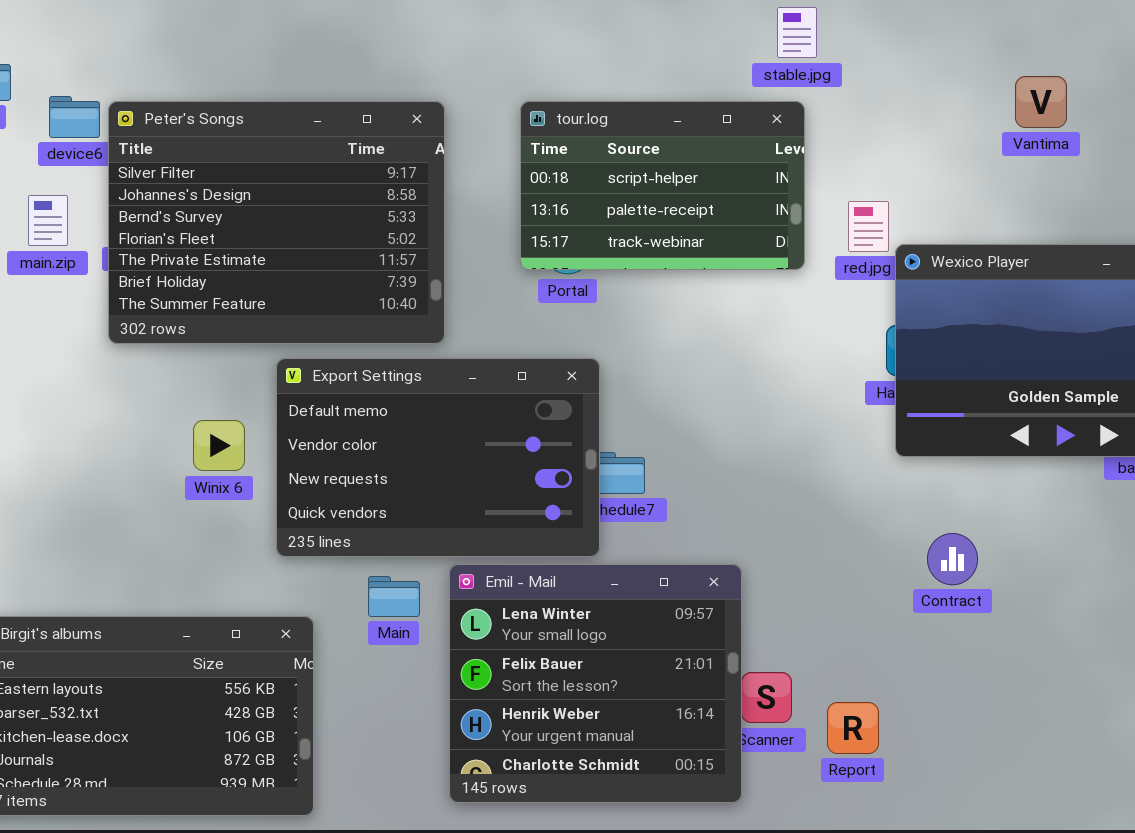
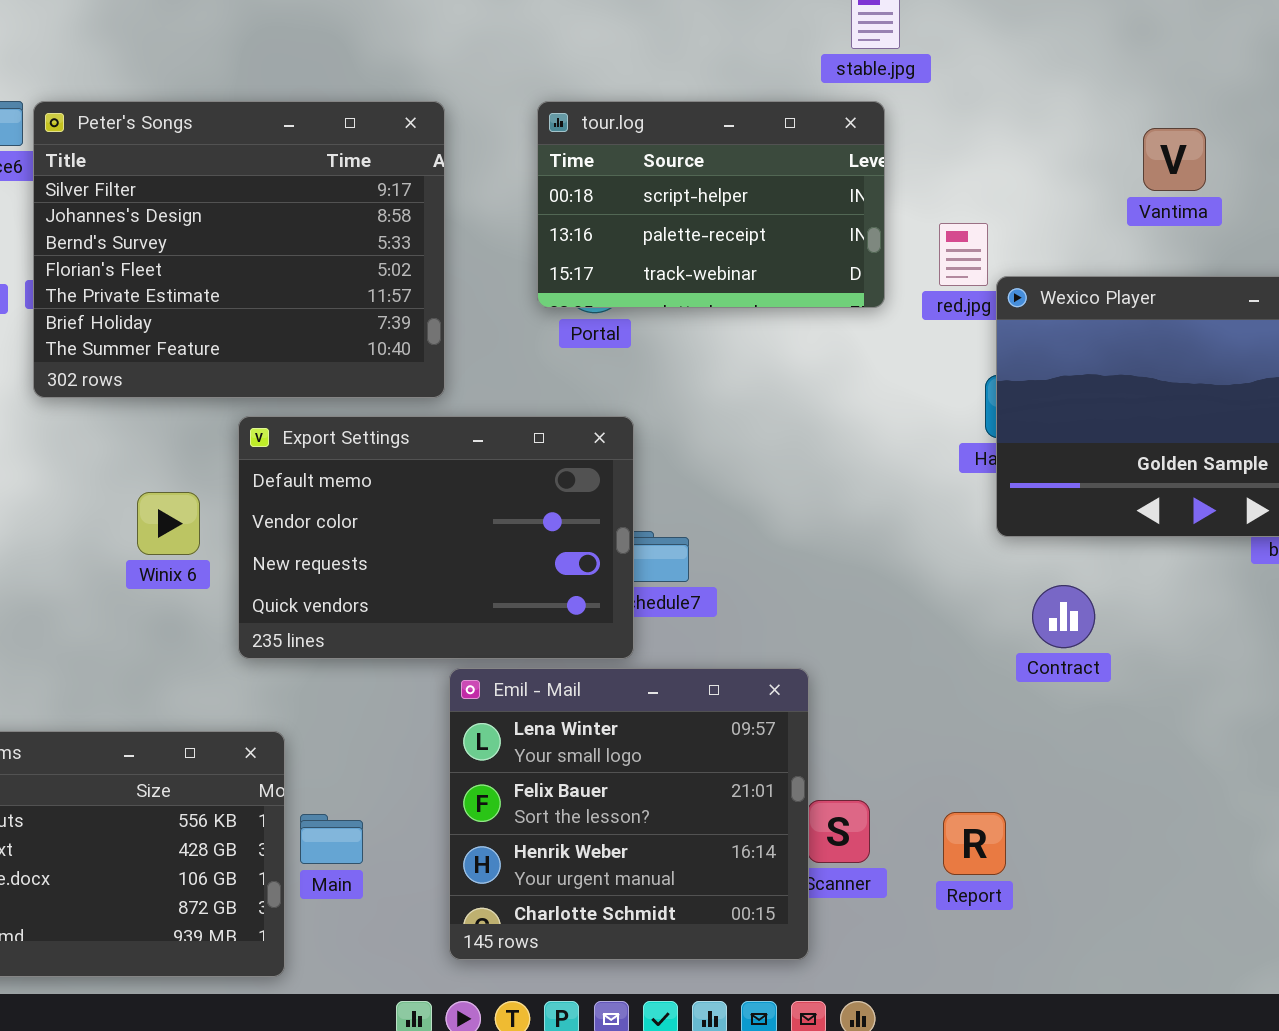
Vantima: [1015,76,1067,128] -> [1143,128,1206,191], moved
Contract: [927,533,978,585] -> [1032,585,1095,648], moved
Main: [368,576,420,617] -> [300,814,363,864], moved
Report: [827,702,879,754] -> [943,812,1006,875], moved

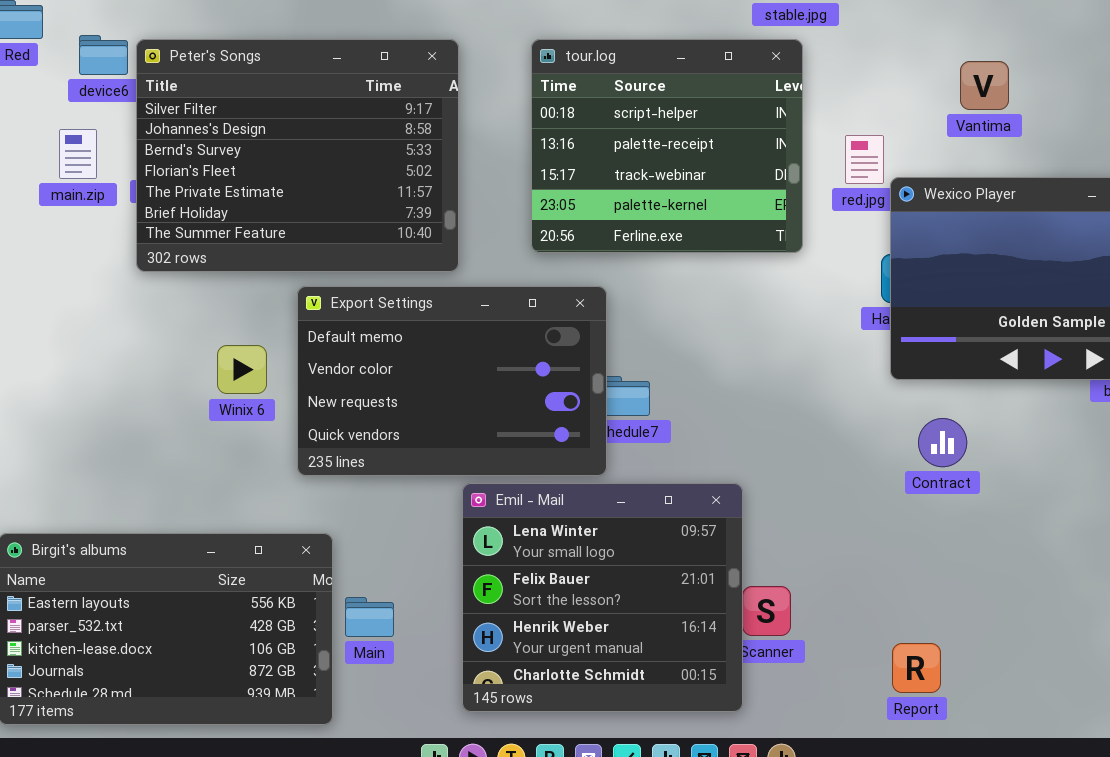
tour.log: [537,101,885,308] -> [531,39,803,253], resized
Vantima: [1143,128,1206,191] -> [960,61,1009,110], moved
Report: [943,812,1006,875] -> [892,643,941,693], moved

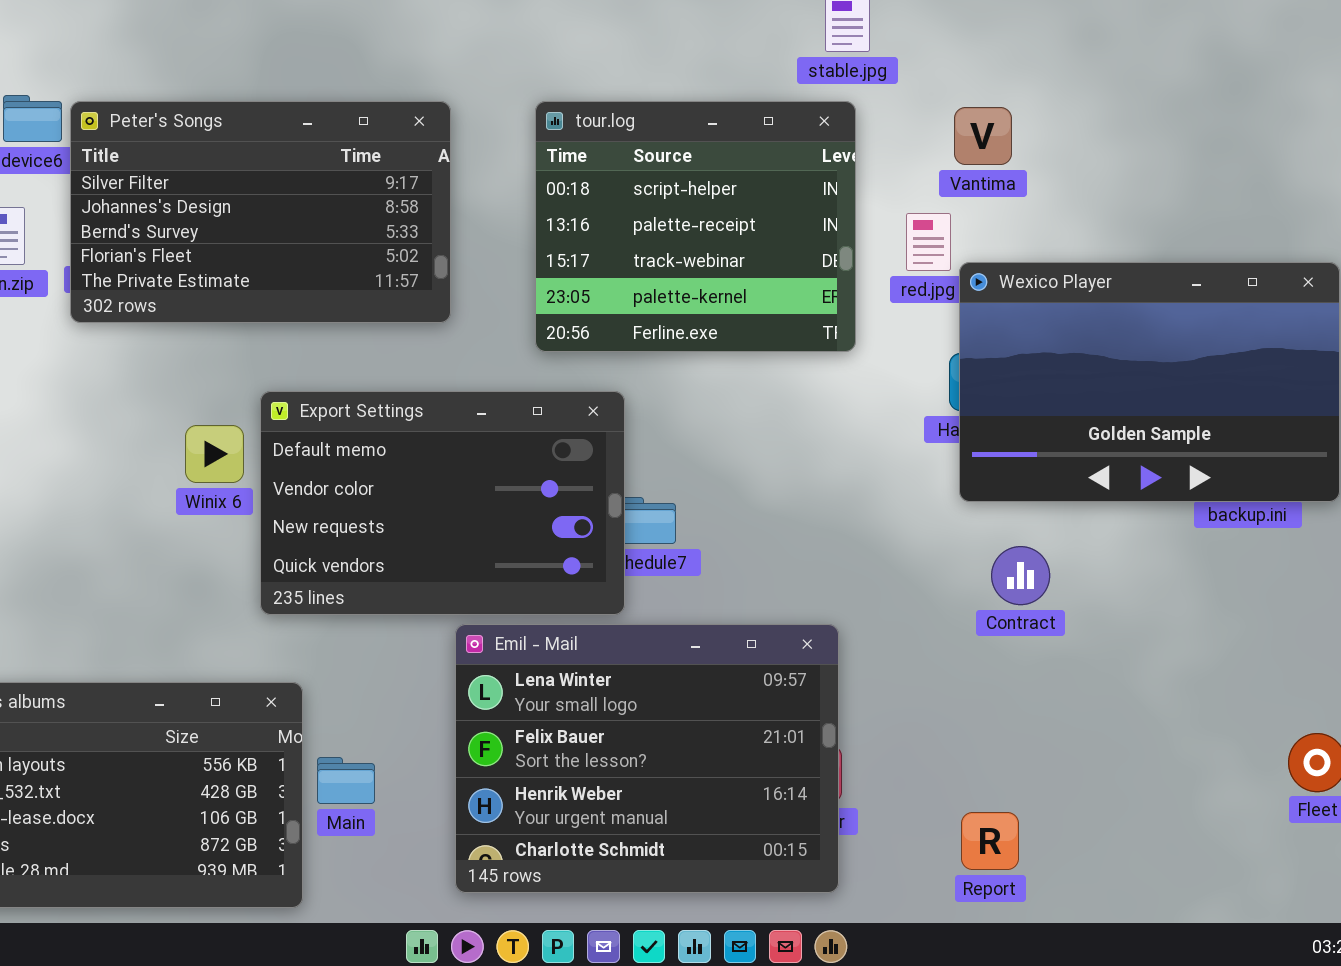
Peter's Songs: [136,39,459,272] -> [70,101,451,323], resized
Vantima: [960,61,1009,110] -> [954,107,1012,165], moved
Winix 6: [217,345,267,394] -> [185,425,244,483], moved
Emil - Mail: [462,483,743,712] -> [455,624,839,893], resized

